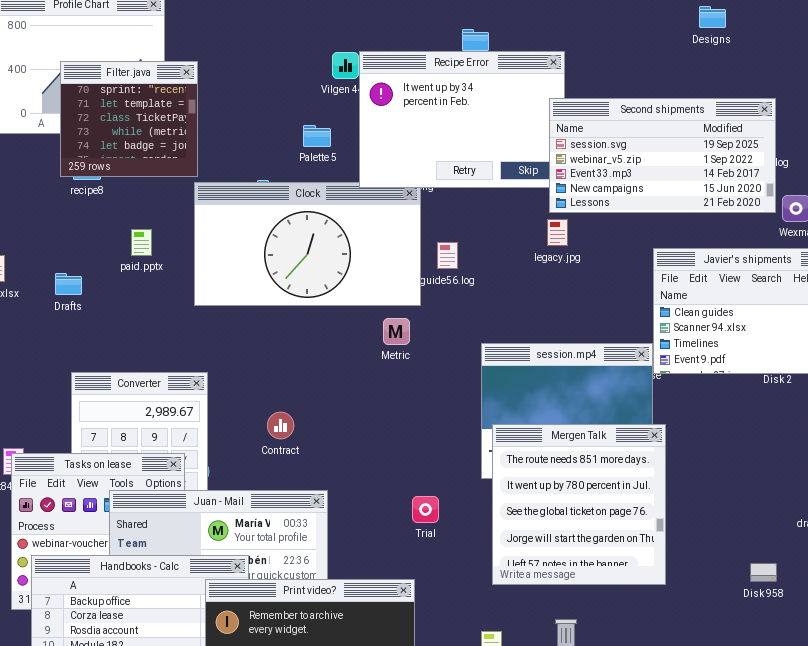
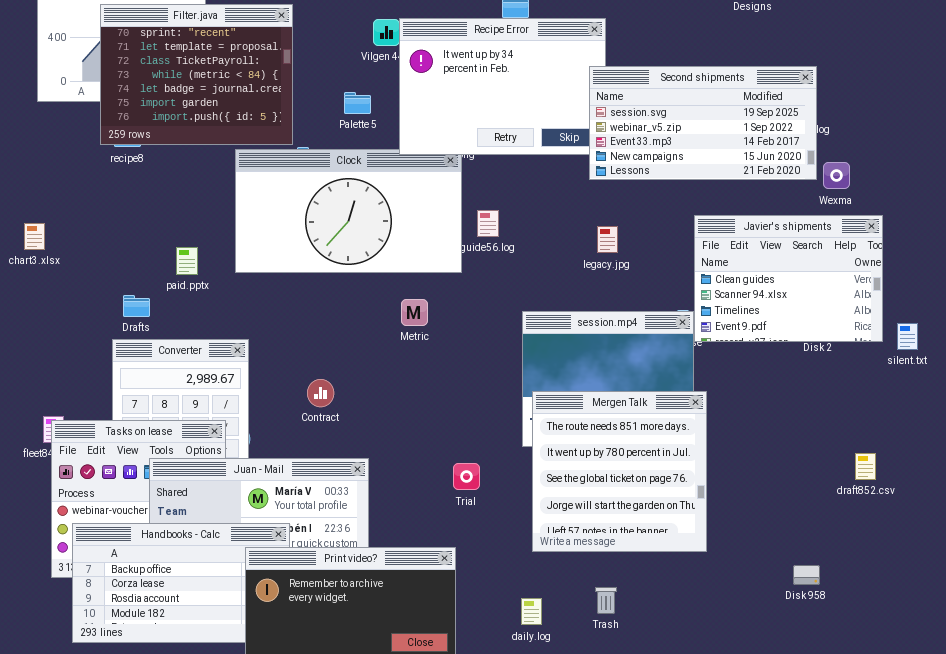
Filter.java: [60,61,198,177] -> [100,4,293,145], resized
legacy.jpg: [547,219,568,246] -> [597,226,618,253], moved
paid.pptx: [131,229,152,256] -> [176,247,198,275], moved
Drafts: [55,273,82,295] -> [123,295,150,317], moved
Metric: [383,318,410,345] -> [401,299,428,326], moved
Disk 958: [750,563,777,582] -> [793,565,820,585], moved

